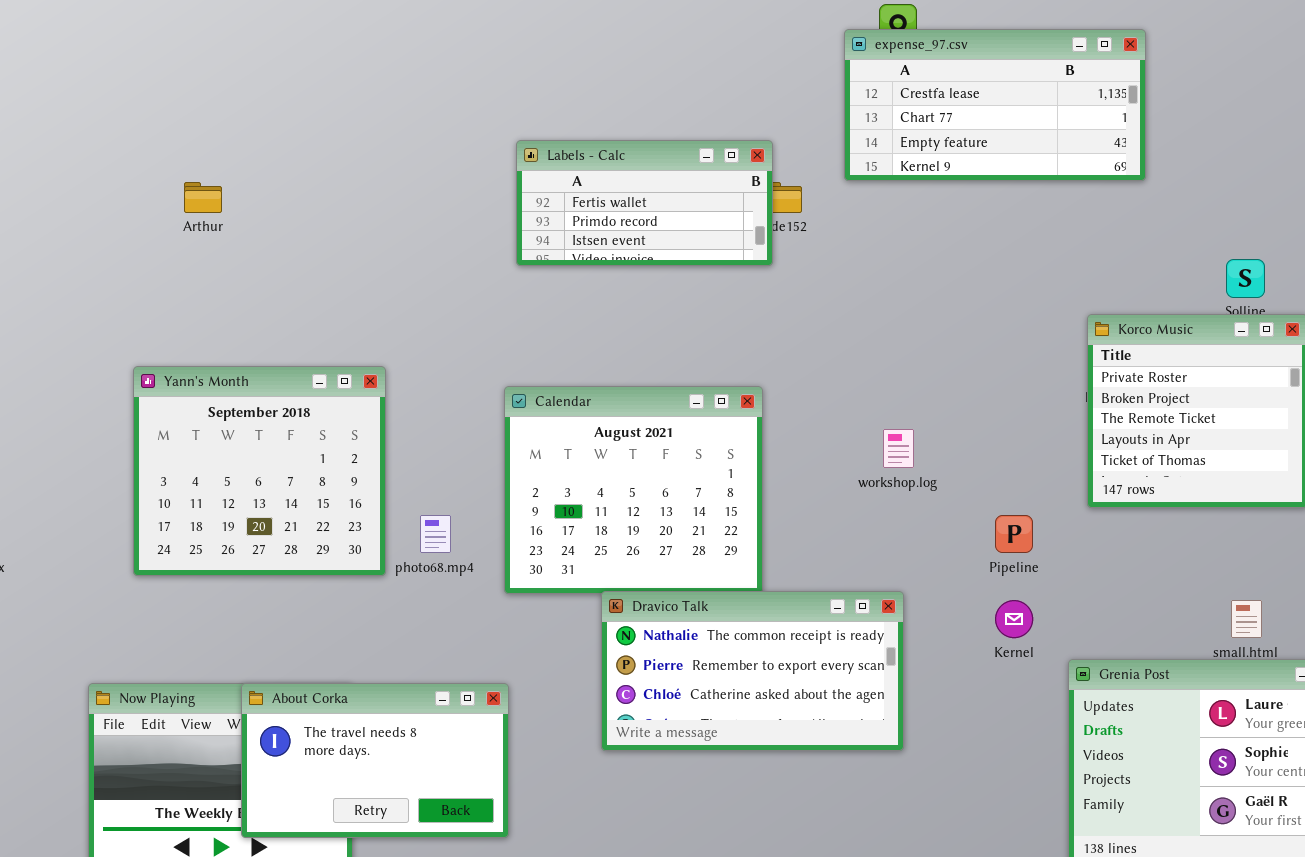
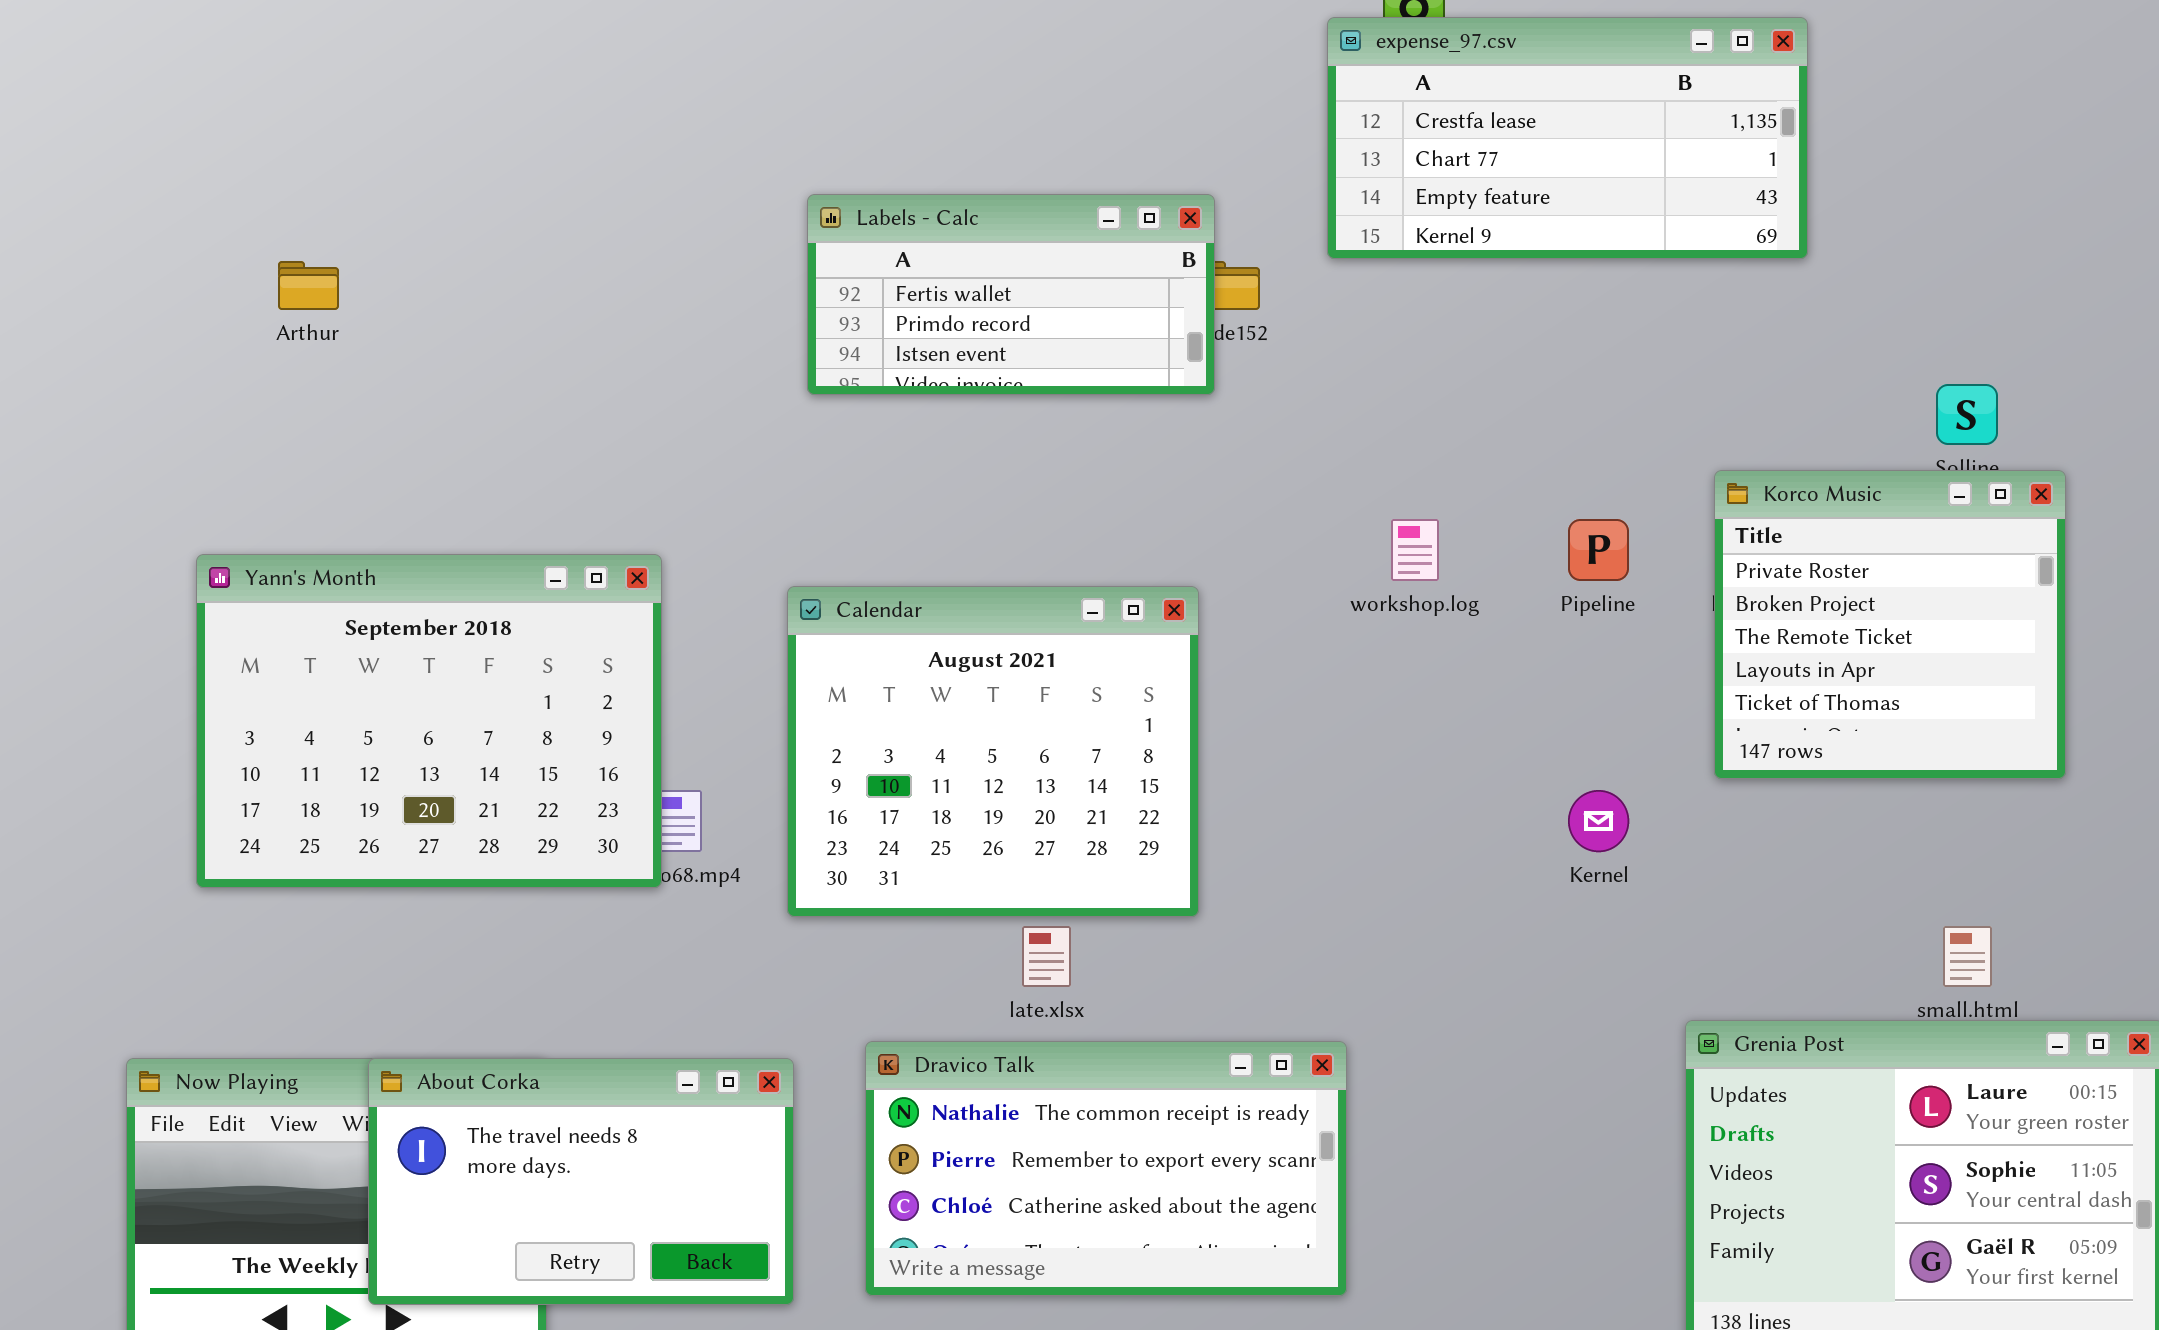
Yann's Month: [133,366,386,576] -> [196,554,662,888], resized
workshop.log: [883,429,914,468] -> [1391,519,1439,581], moved
Pipeline: [995,515,1033,553] -> [1568,519,1629,581], moved
Dravico Talk: [601,591,904,751] -> [865,1041,1347,1296], moved
Kernel: [995,600,1033,638] -> [1568,790,1629,852], moved

